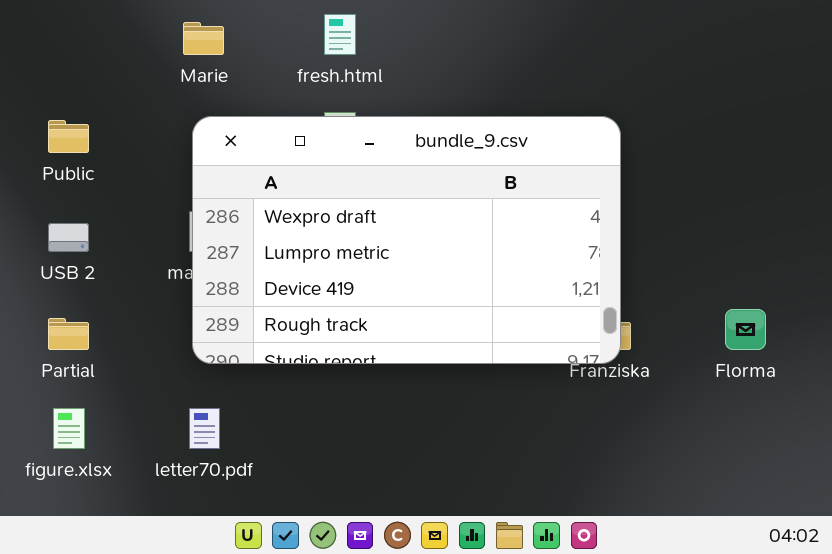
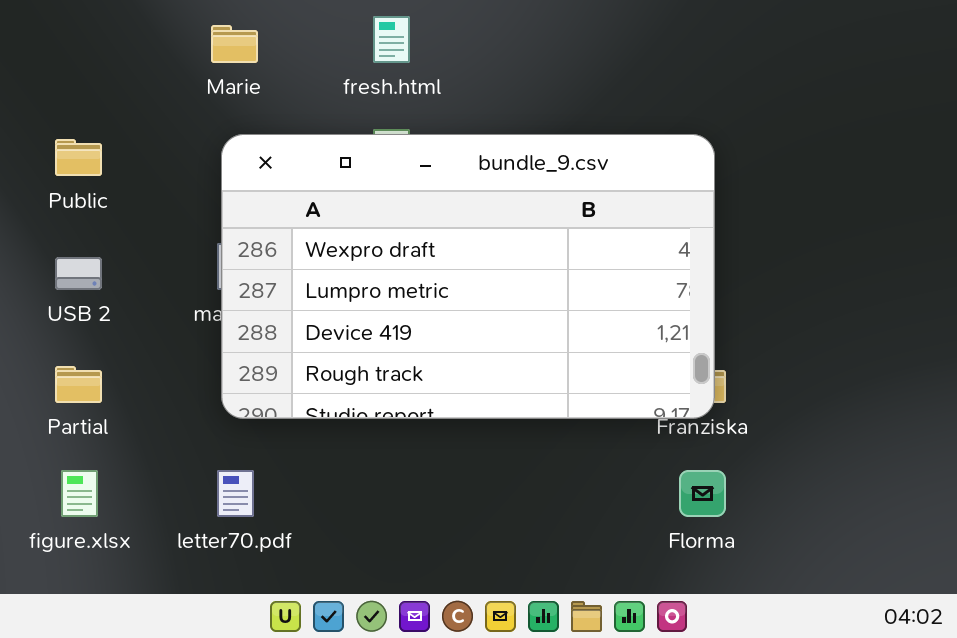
Florma: [725,309,766,350] -> [679,470,726,517], moved

